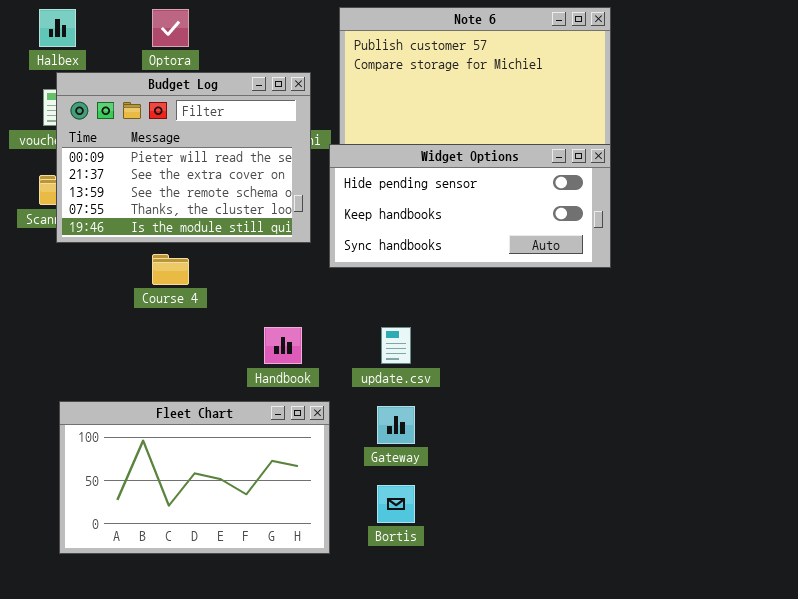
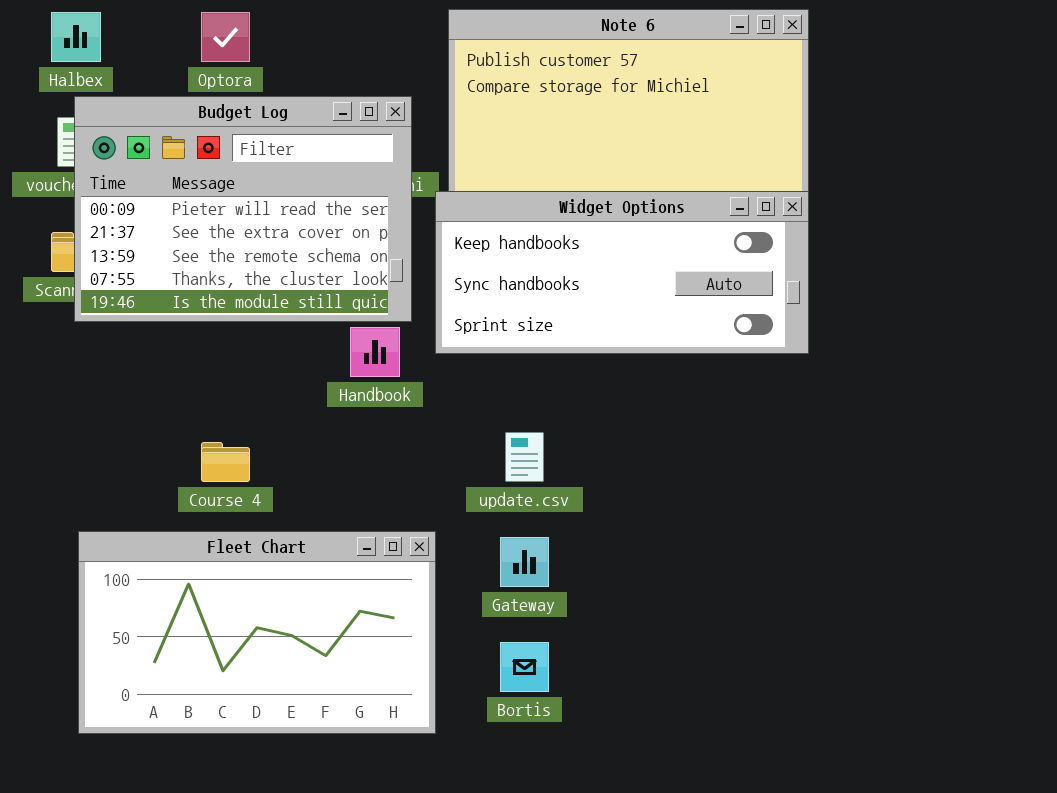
Widget Options: [329,144,611,268] -> [435,191,809,354], scrolled down 1 row
Course 4: [152,254,189,285] -> [201,442,250,482], moved
Handbook: [264,327,302,364] -> [350,327,400,377], moved

